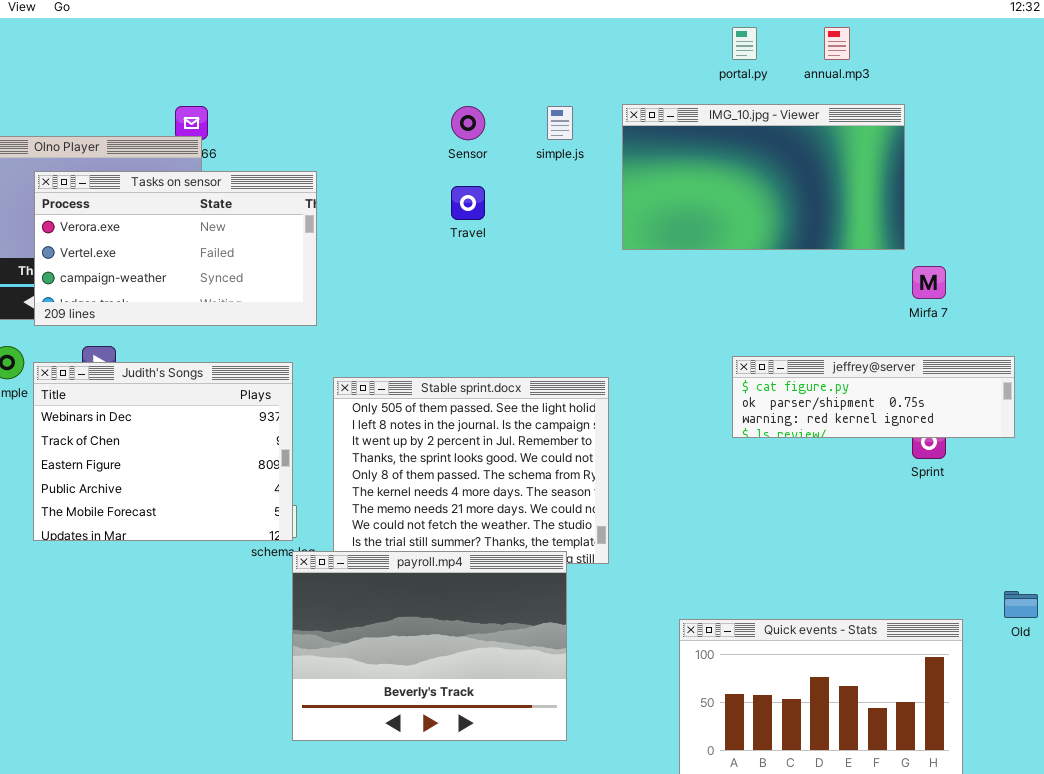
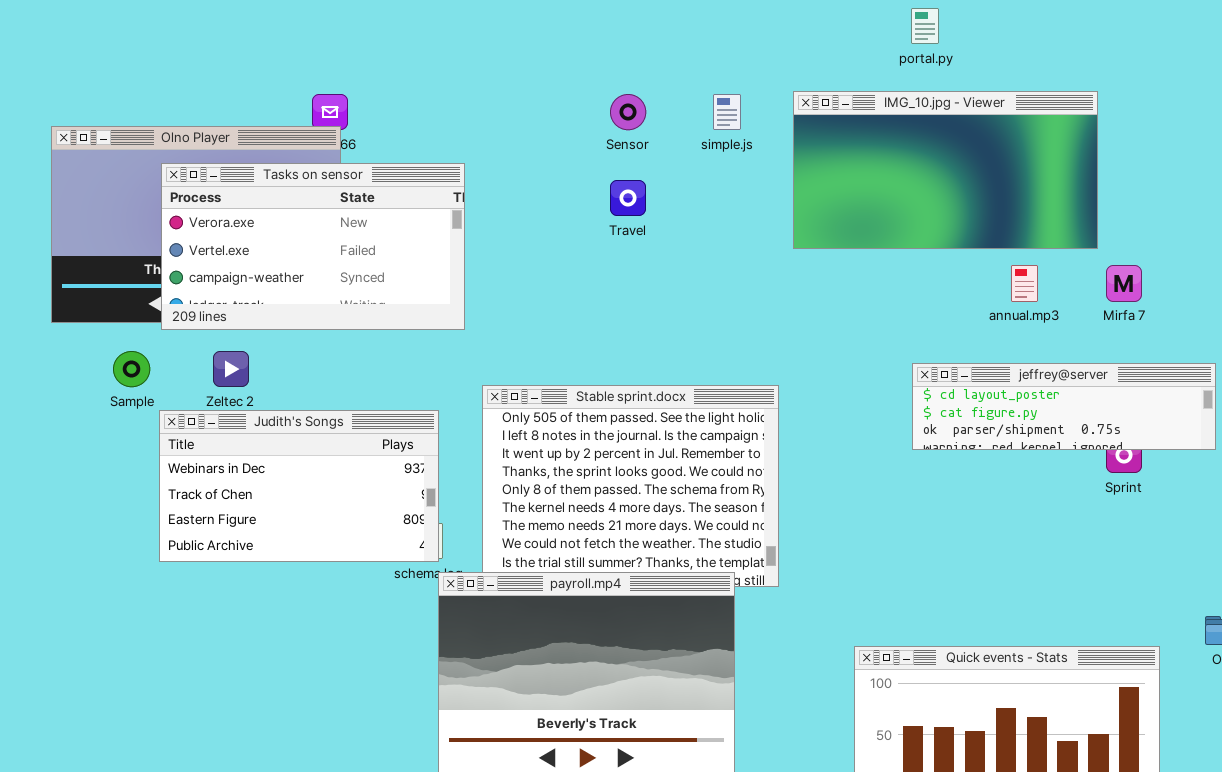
annual.mp3: [824,27,850,60] -> [1011,265,1038,302], moved
jeffrey@server: [732,356,1015,438] -> [912,363,1216,450], scrolled up 1 row
Judith's Songs: [33,362,293,541] -> [159,410,439,562], resized

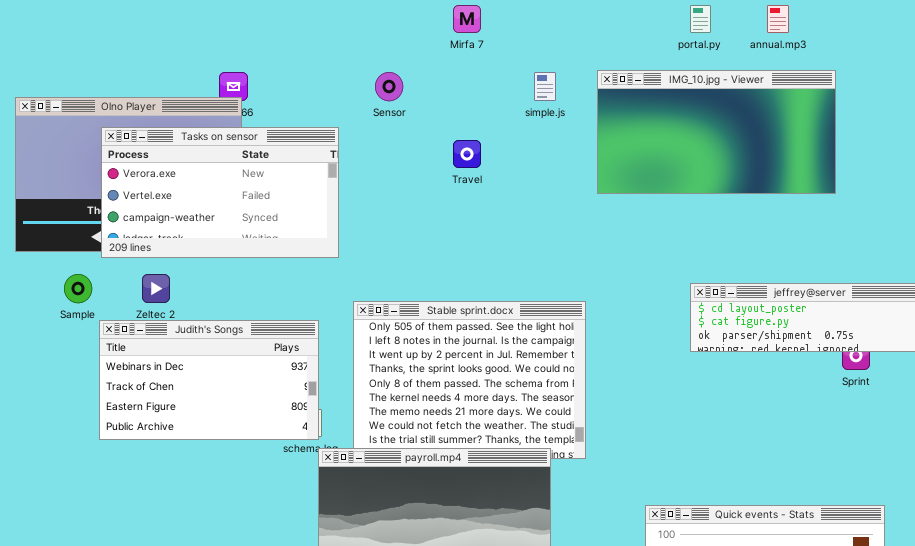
Sensor: [610,94,646,130] -> [375,72,403,101], moved
annual.mp3: [1011,265,1038,302] -> [767,5,789,33], moved
Mirfa 7: [1106,265,1142,302] -> [453,5,481,33], moved

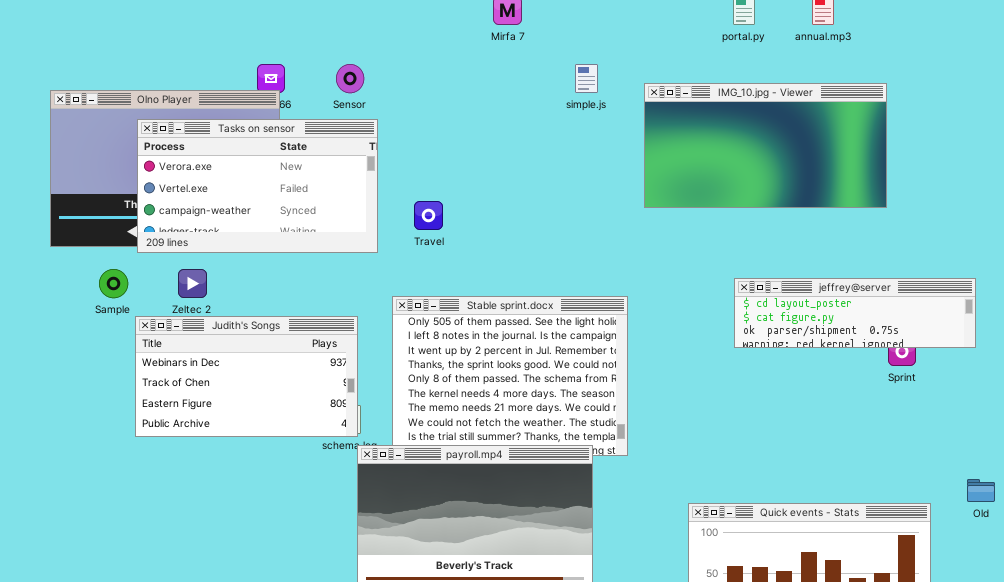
IMG_10.jpg - Viewer: [597,70,836,194] -> [644,83,887,208], moved
Sensor: [375,72,403,101] -> [336,64,364,93], moved
Travel: [453,140,481,168] -> [414,201,443,230], moved

